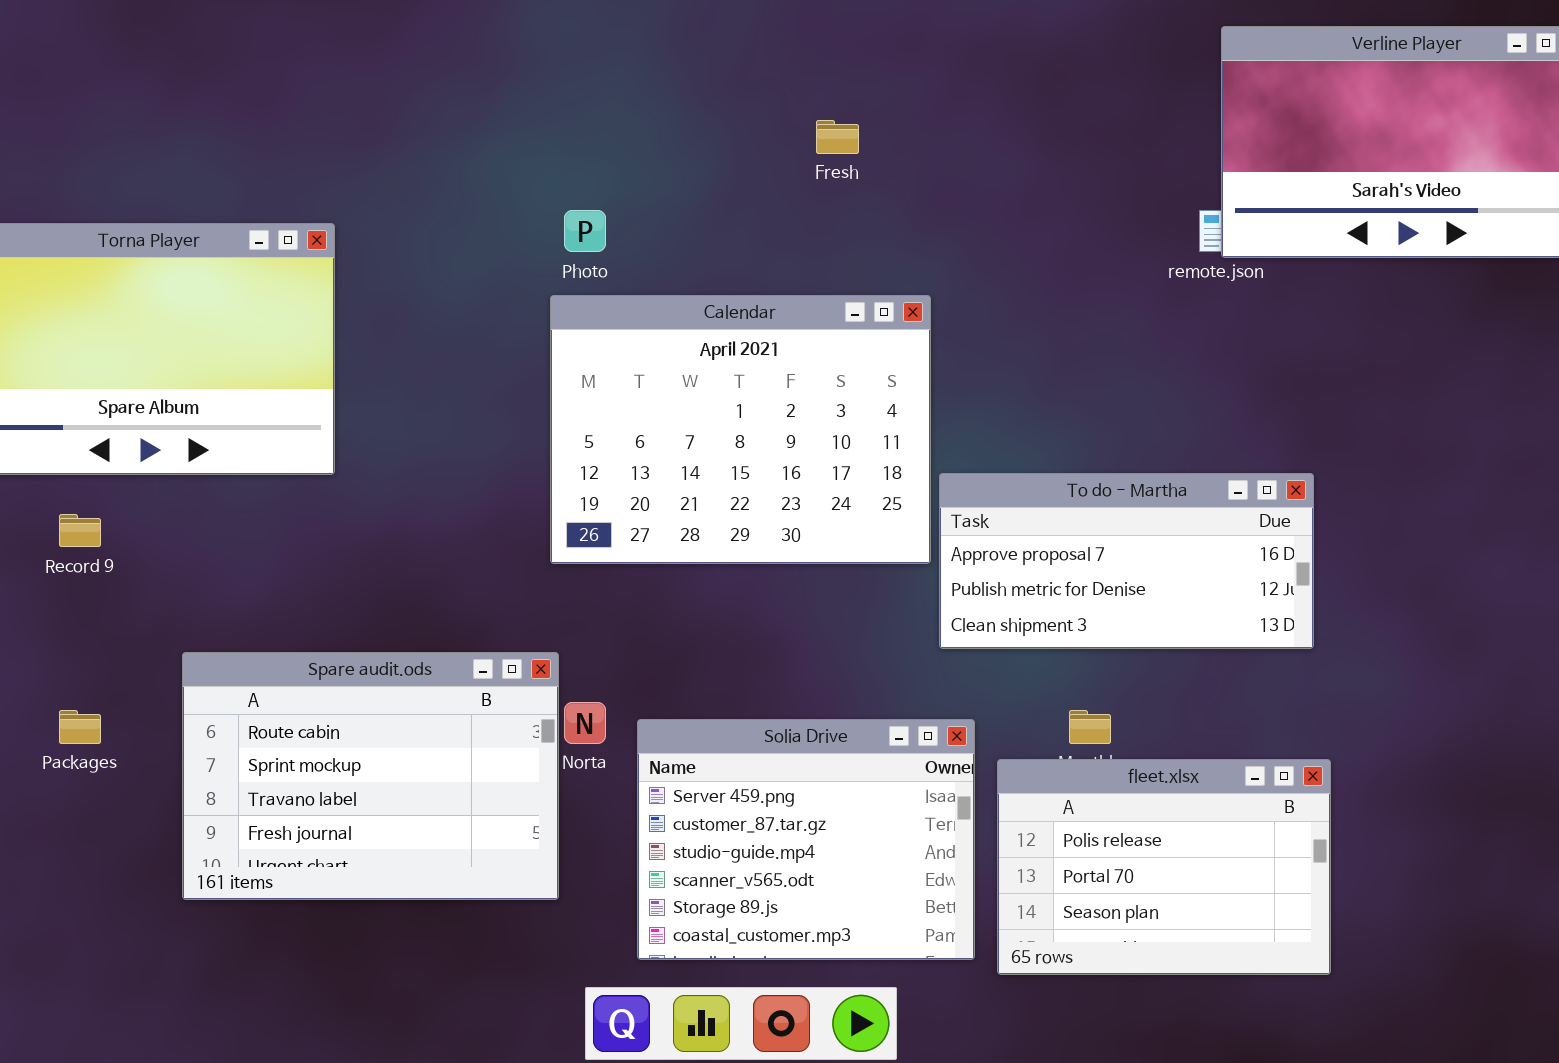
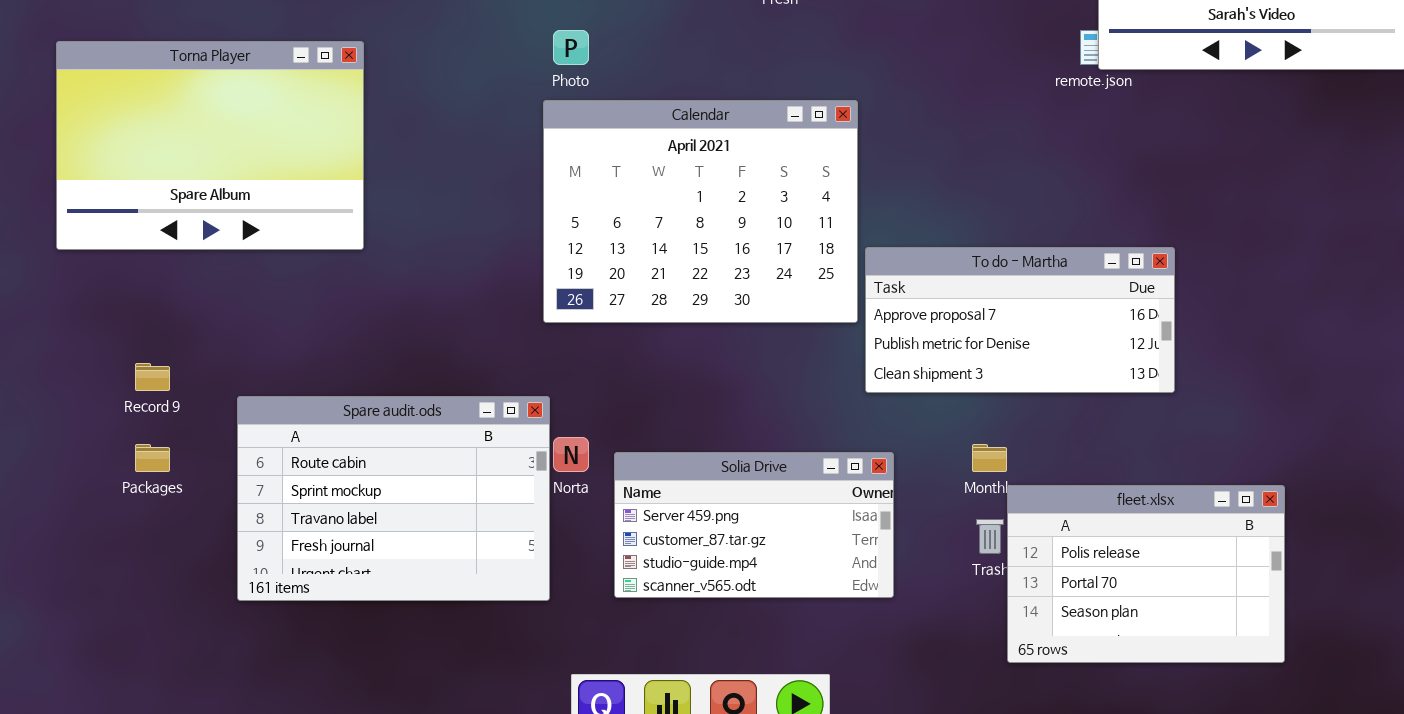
Record 9: [59,514,101,547] -> [135,363,170,391], moved
Solia Drive: [637,719,975,960] -> [614,452,894,598], resized
fleet.xlsx: [997,759,1331,975] -> [1007,485,1285,663], moved

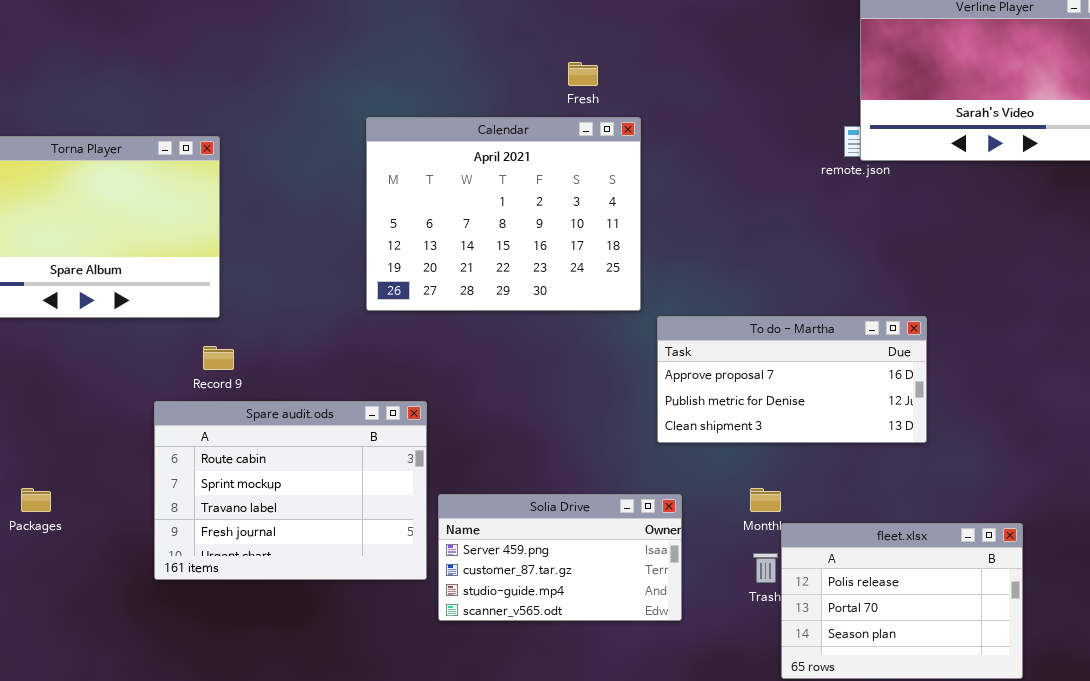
Calendar: [543,100,858,323] -> [366,117,641,311], moved
Record 9: [135,363,170,391] -> [203,346,234,370], moved
Spare audit.ods: [237,396,550,601] -> [154,401,427,580], moved

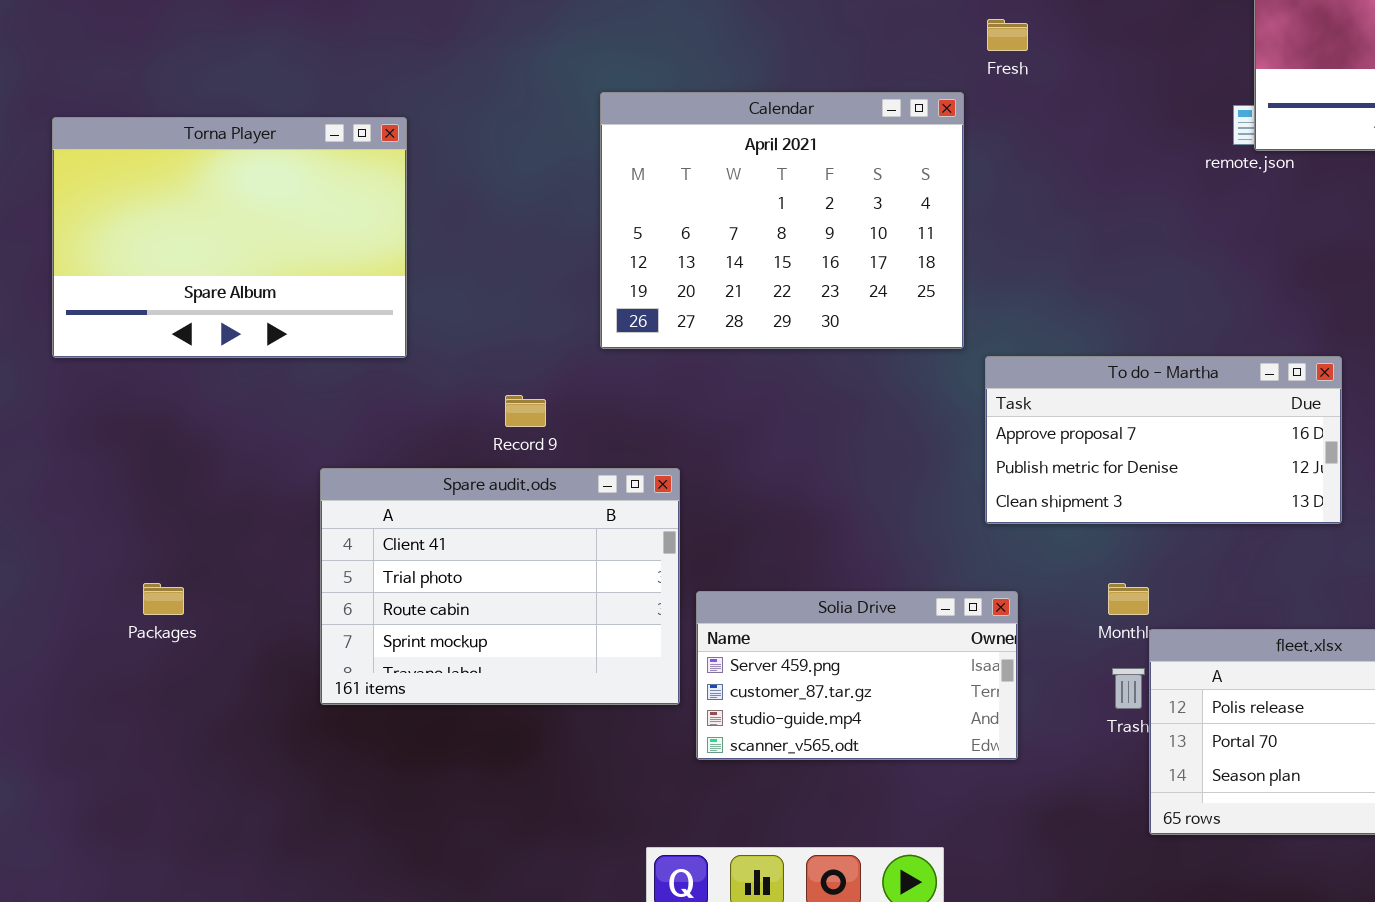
Fresh: [568,62,598,86] -> [987,19,1028,51], moved
Record 9: [203,346,234,370] -> [505,395,546,427], moved
Spare audit.ods: [154,401,427,580] -> [320,468,680,705], scrolled up 2 rows

